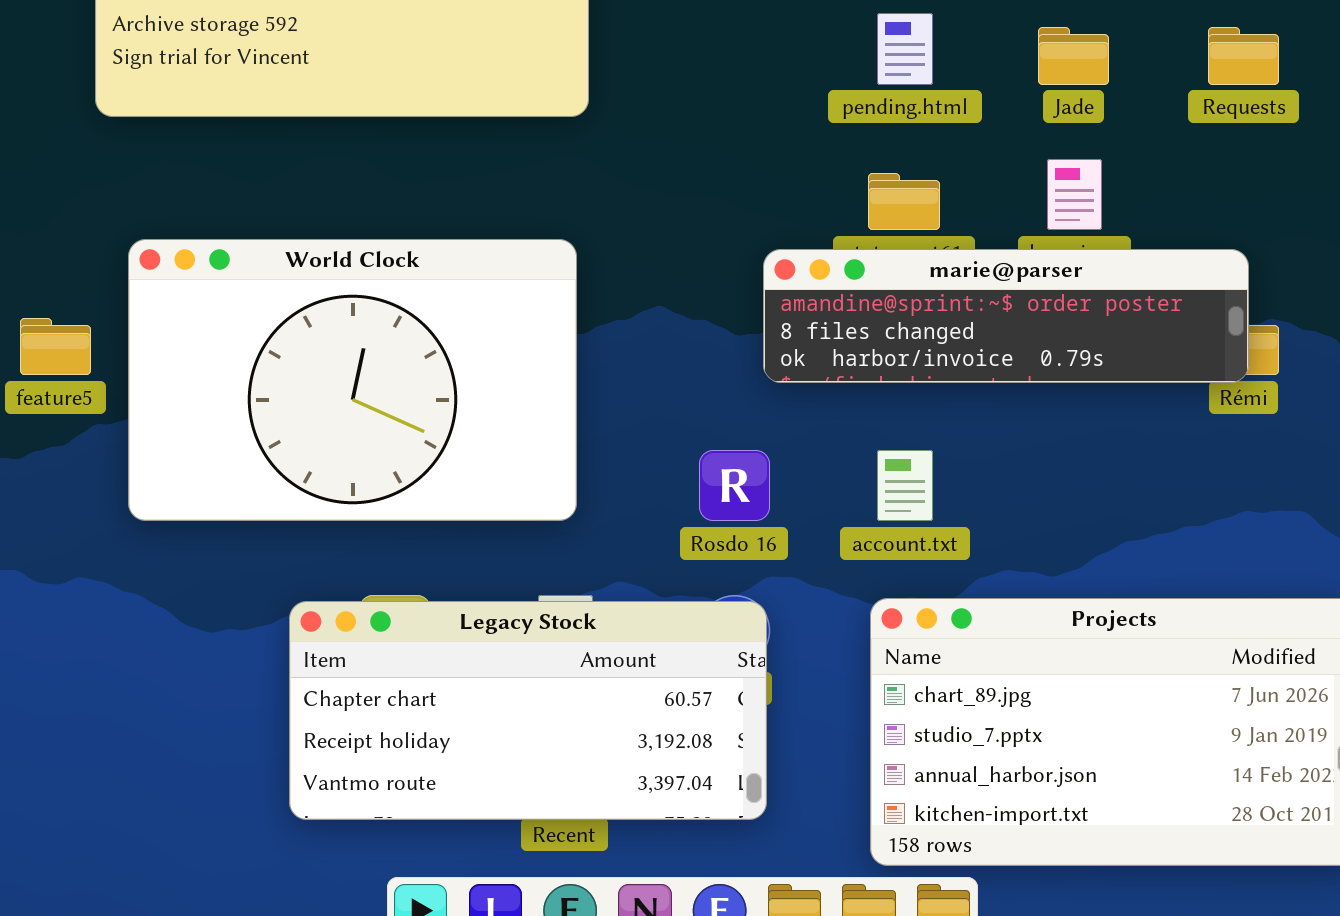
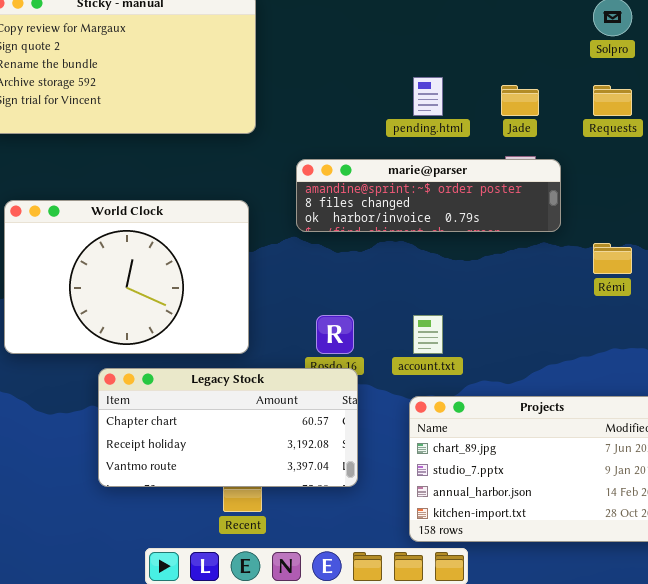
marie@parser: [763,249,1249,383] -> [296,159,561,232], moved
Legacy Stock: [289,601,767,820] -> [98,368,358,487], moved

